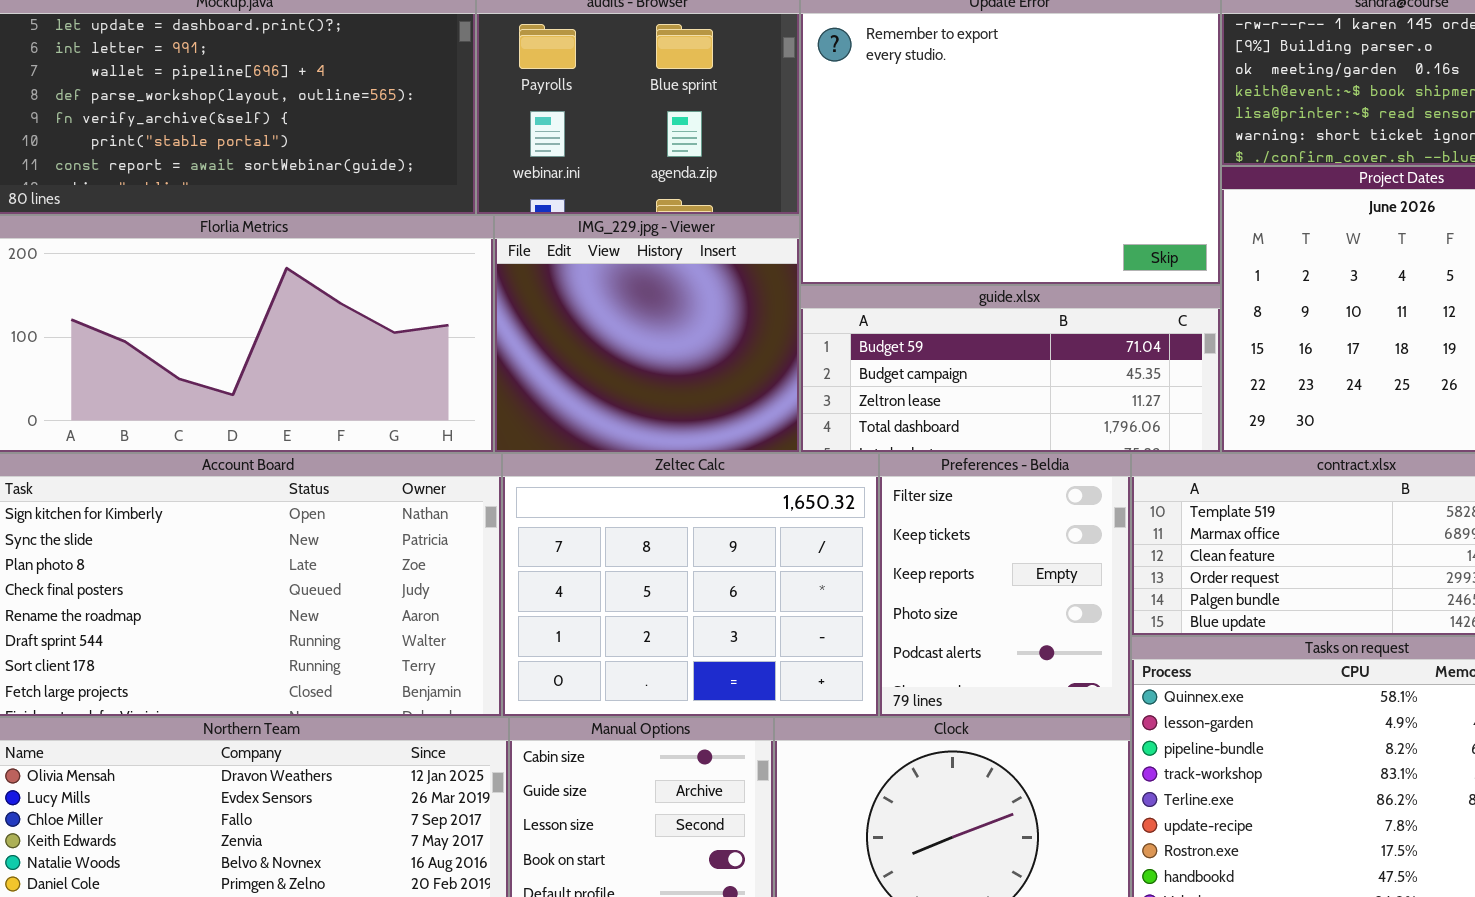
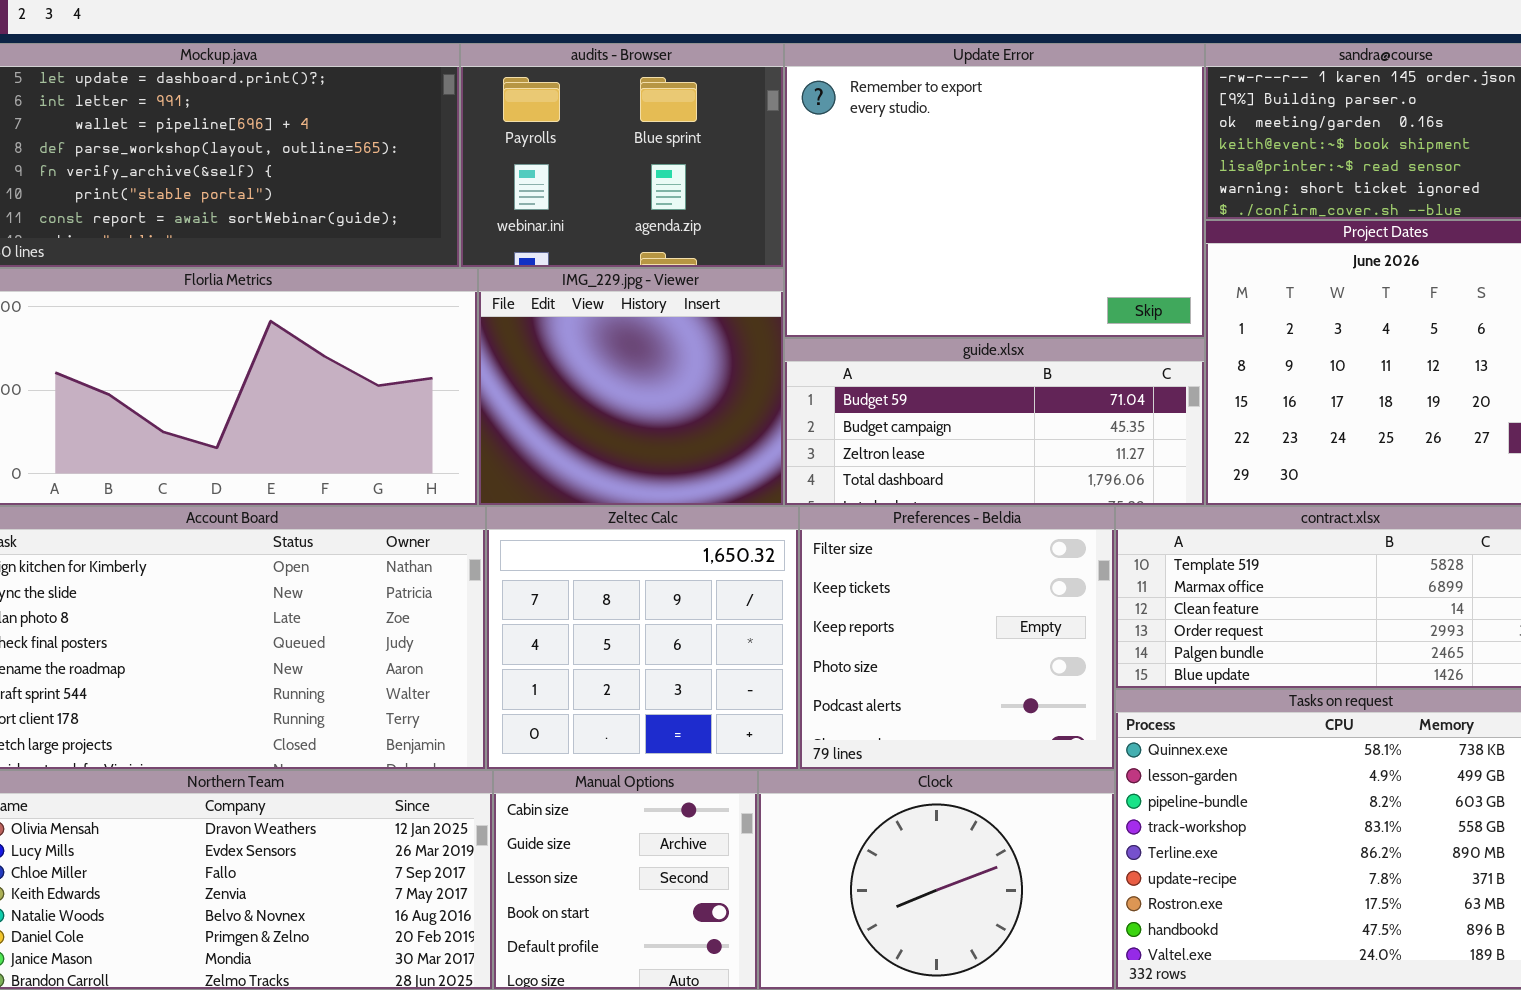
Zeltec Calc: [502,453,879,717] -> [486,506,799,770], resized
Preferences - Beldia: [879,453,1131,717] -> [799,506,1115,770], resized

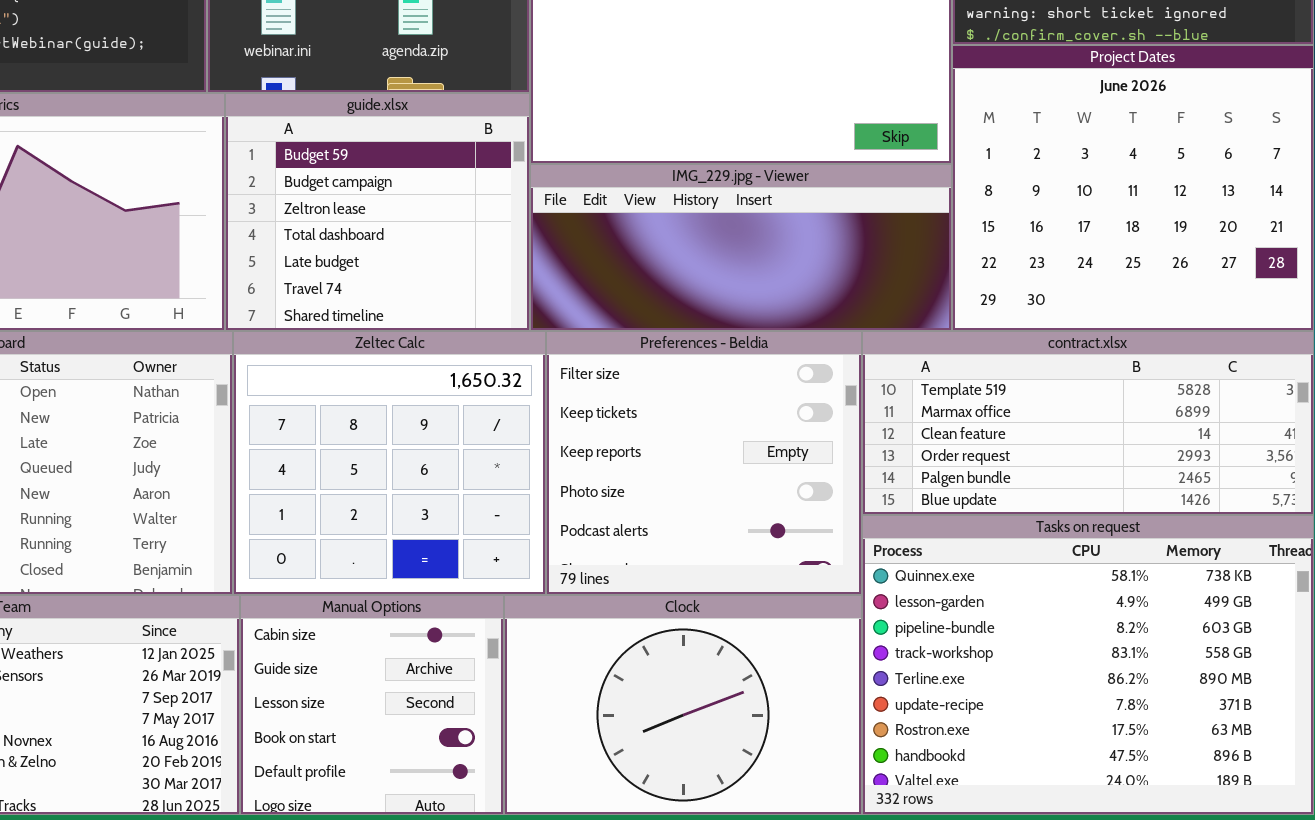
IMG_229.jpg - Viewer: [478,268,784,506] -> [530,164,952,331], moved, resized
guide.xlsx: [784,338,1205,506] -> [225,93,530,331], moved, resized

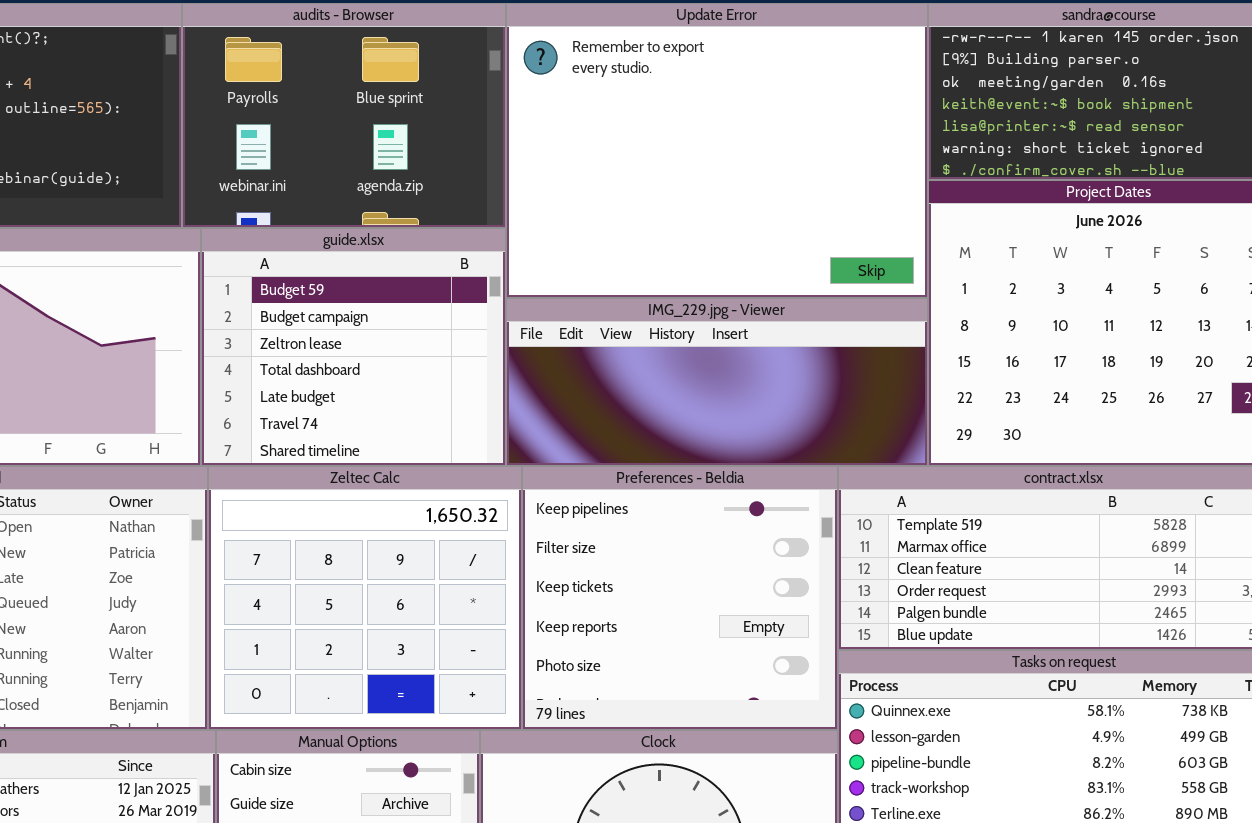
Preferences - Beldia: [546,331,862,595] -> [522,466,838,730], scrolled up 1 row

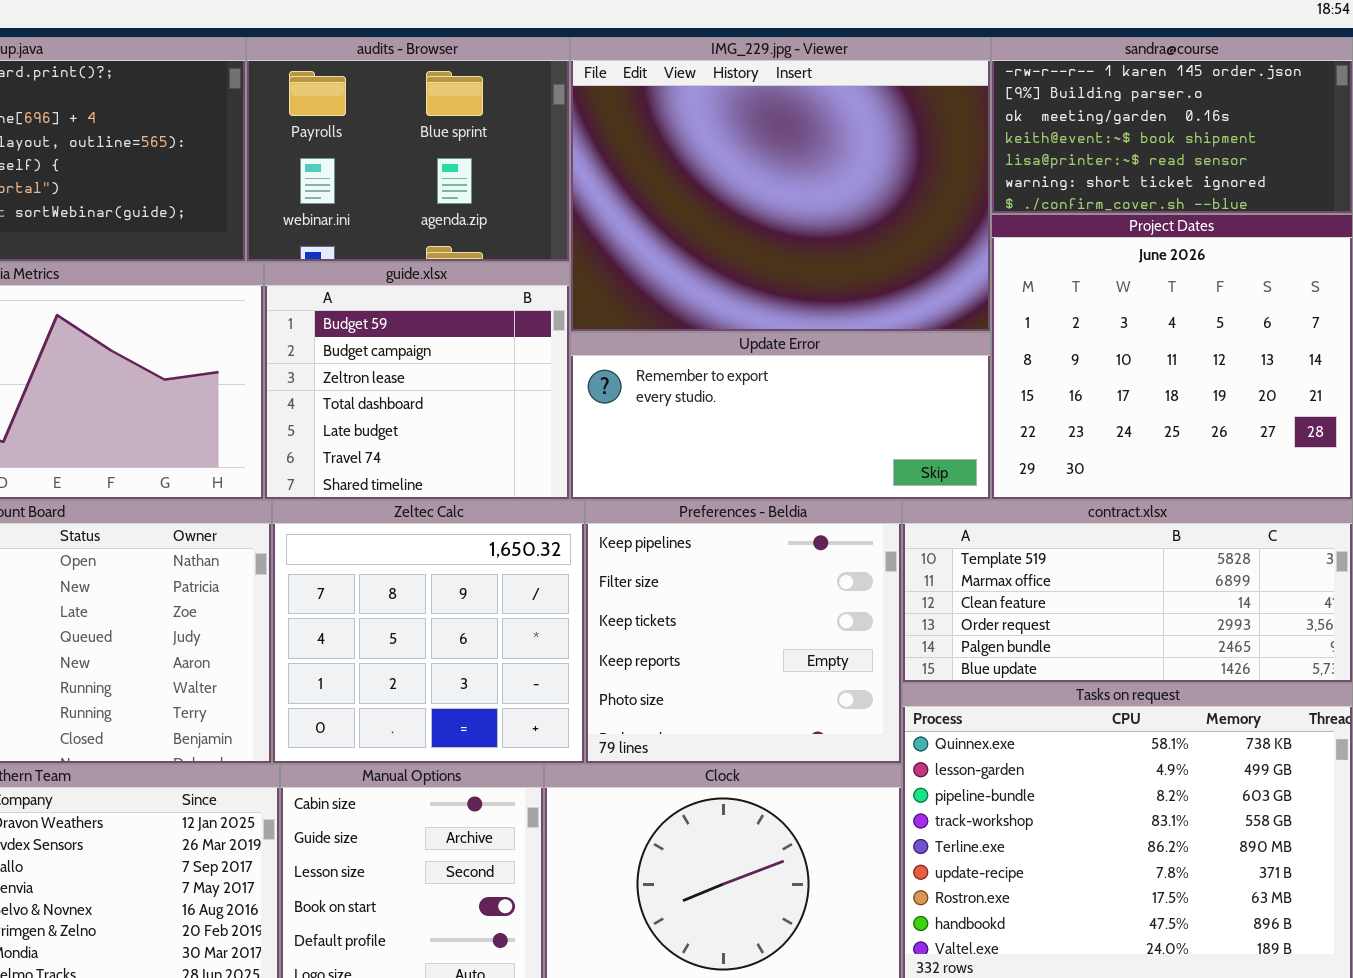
Update Error: [506,3,928,298] -> [570,332,991,500], moved, resized
IMG_229.jpg - Viewer: [506,298,928,466] -> [570,37,991,332], moved, resized

